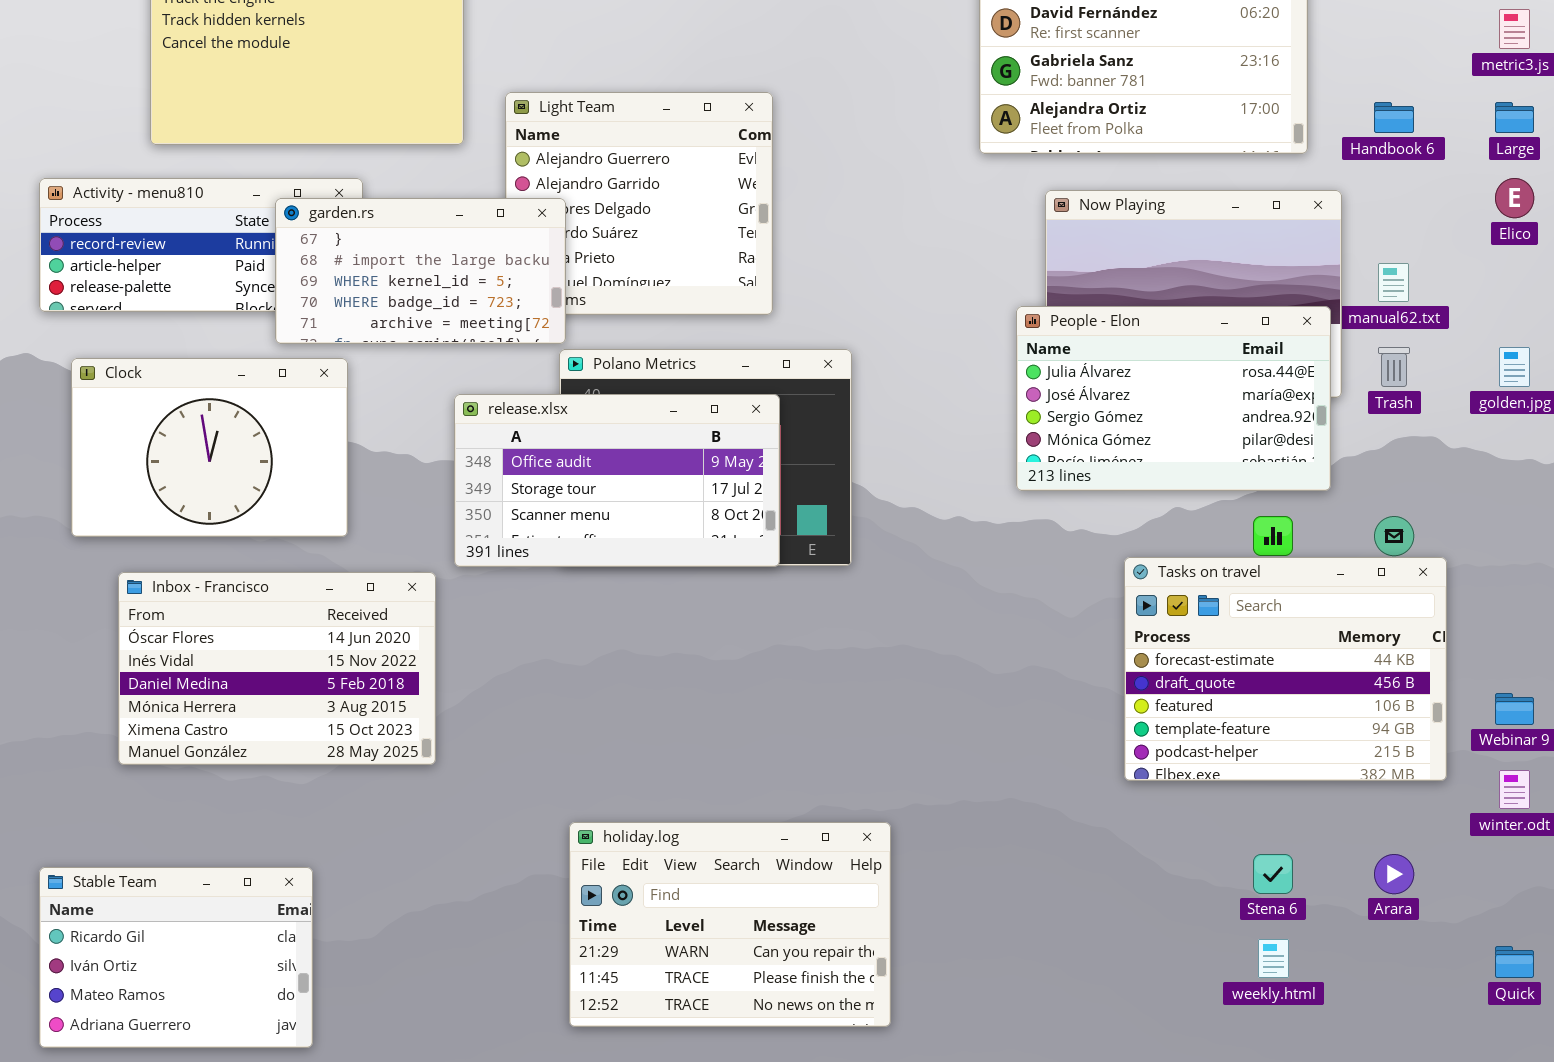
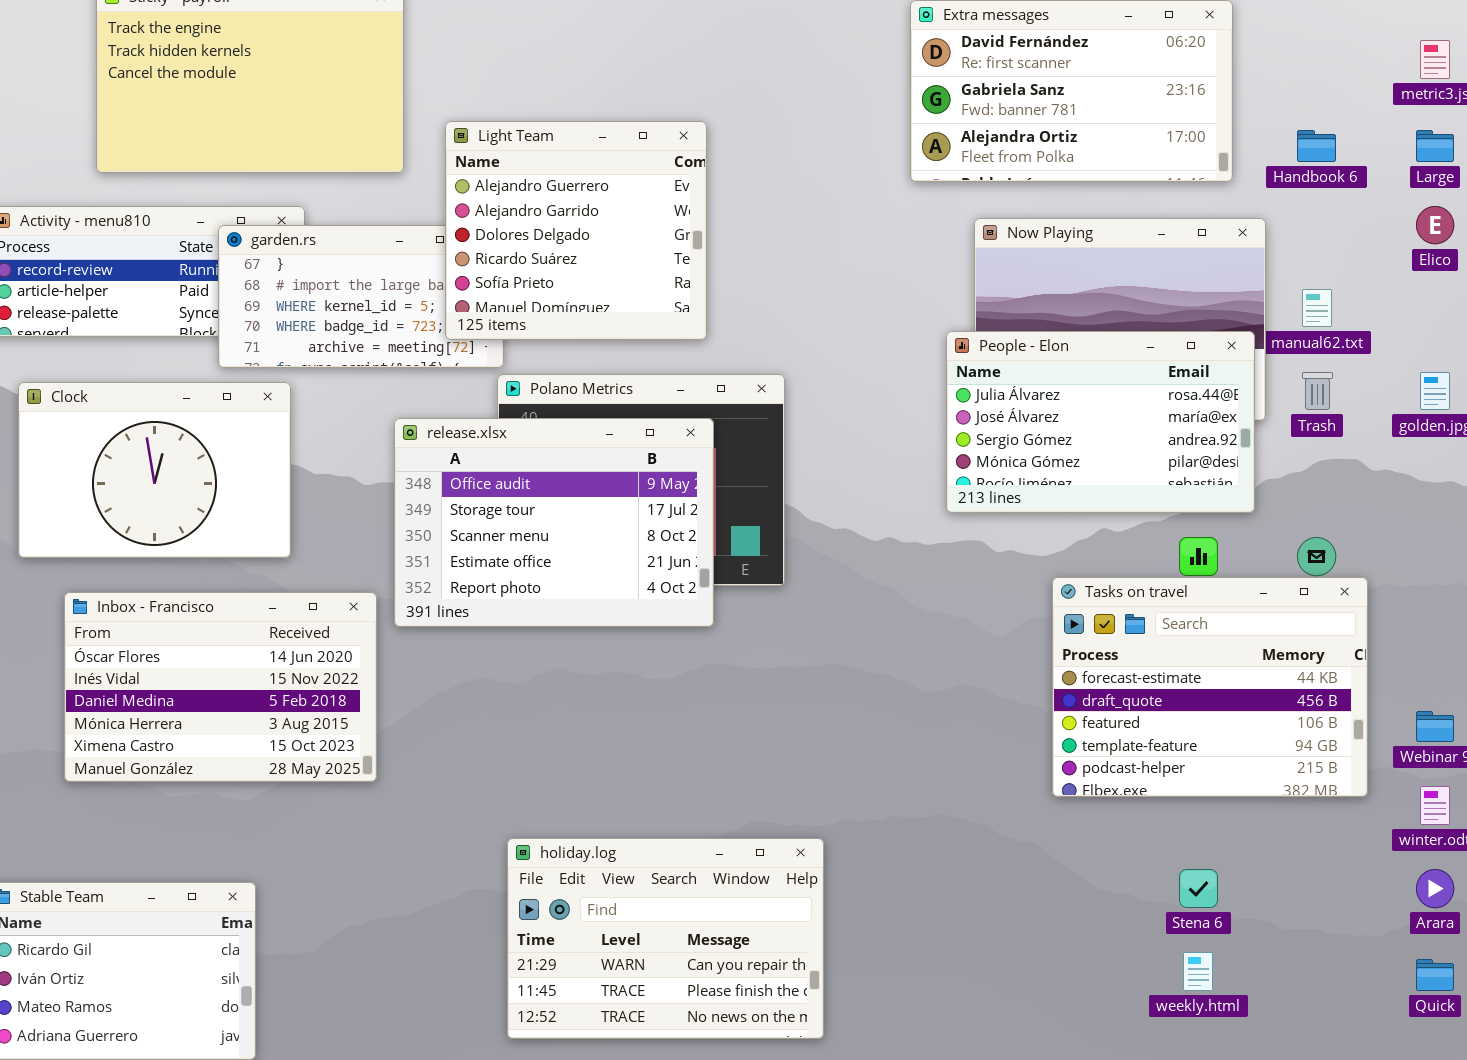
Light Team: [505,92,773,315] -> [445,121,707,340], raised
release.xlsx: [454,394,780,567] -> [394,418,714,627], resized
Arara: [1374,854,1414,894] -> [1416,869,1454,908], moved

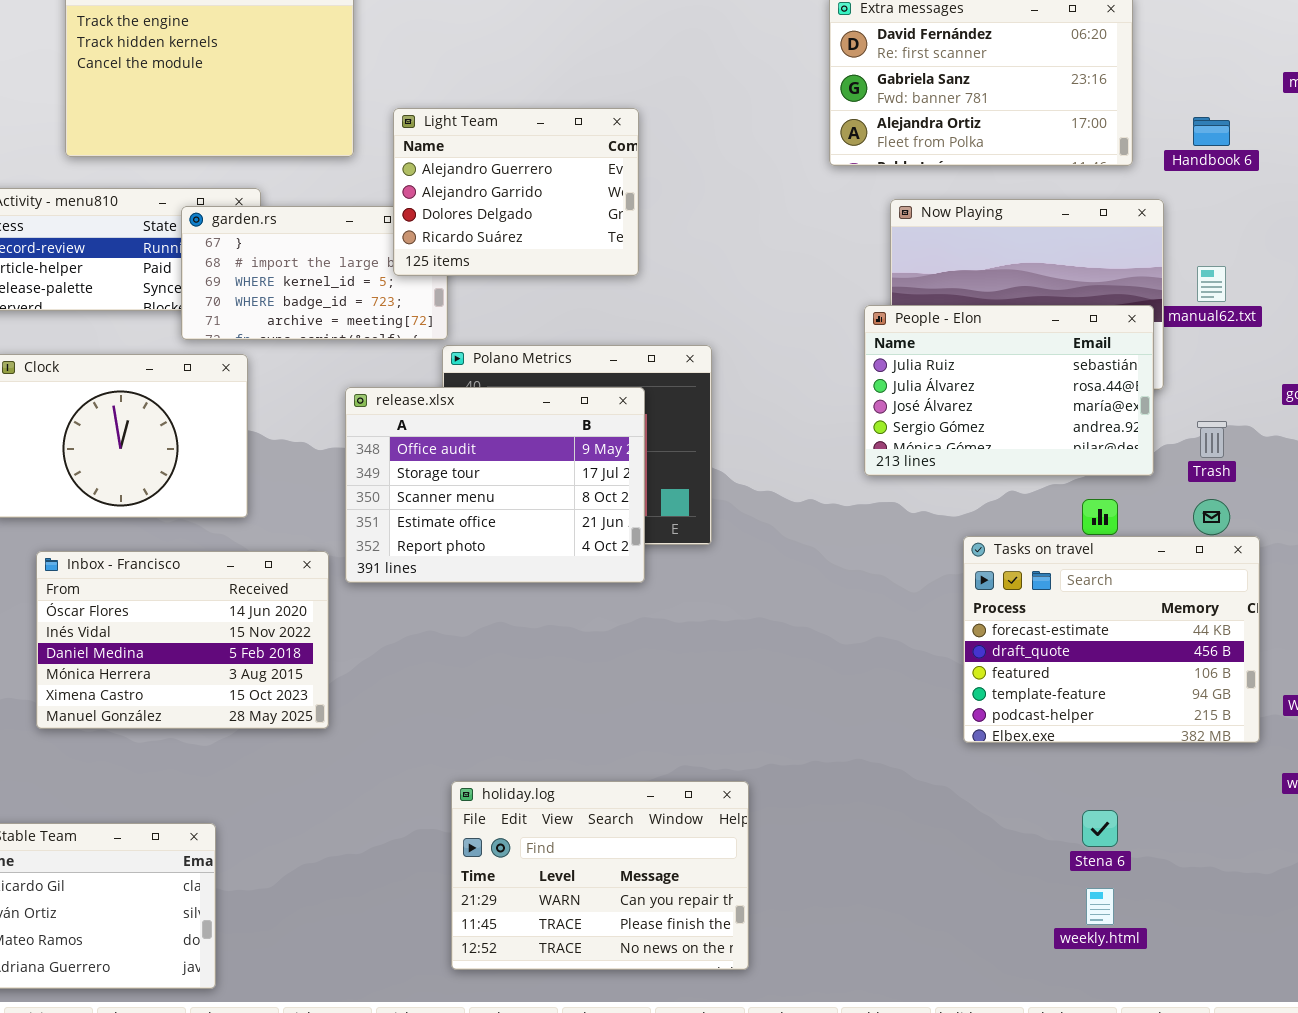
Light Team: [445,121,707,340] -> [393,108,639,276], resized
People - Elon: [946,331,1255,513] -> [864,305,1154,476], scrolled up 1 row
Trash: [1302,372,1333,410] -> [1197,421,1227,458], moved

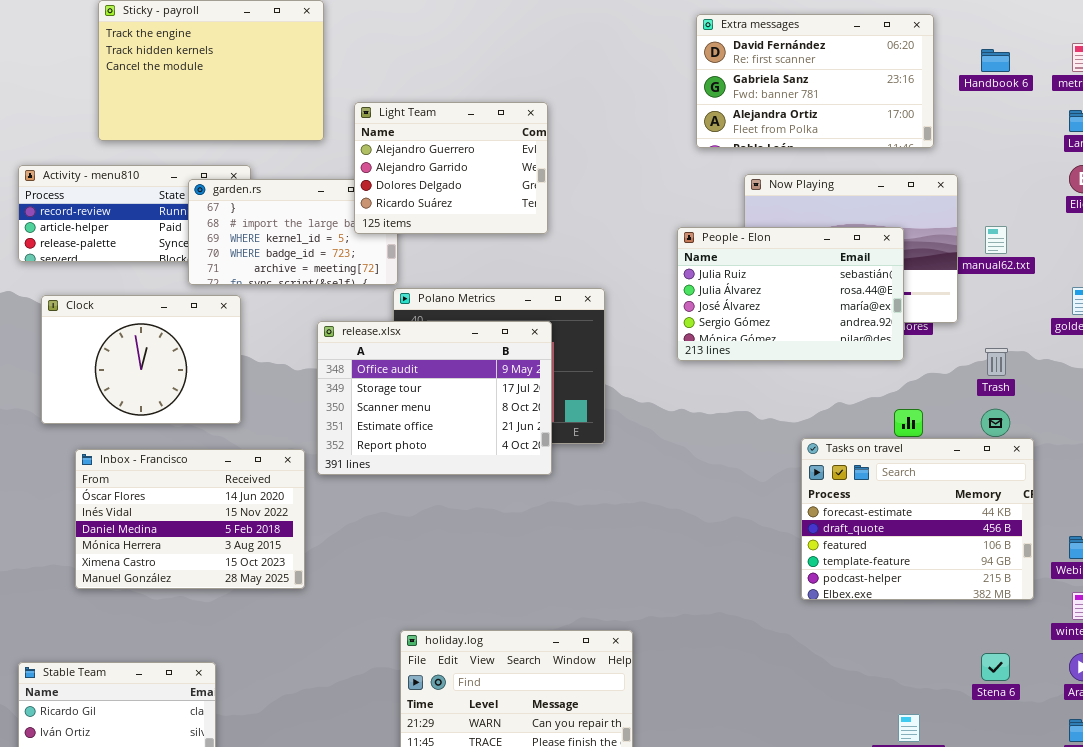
Handbook 6: [1193,117,1230,146] -> [981,49,1010,72], moved
People - Elon: [864,305,1154,476] -> [677,227,904,361], moved
Stena 6: [1082,810,1118,847] -> [981,653,1010,681], moved

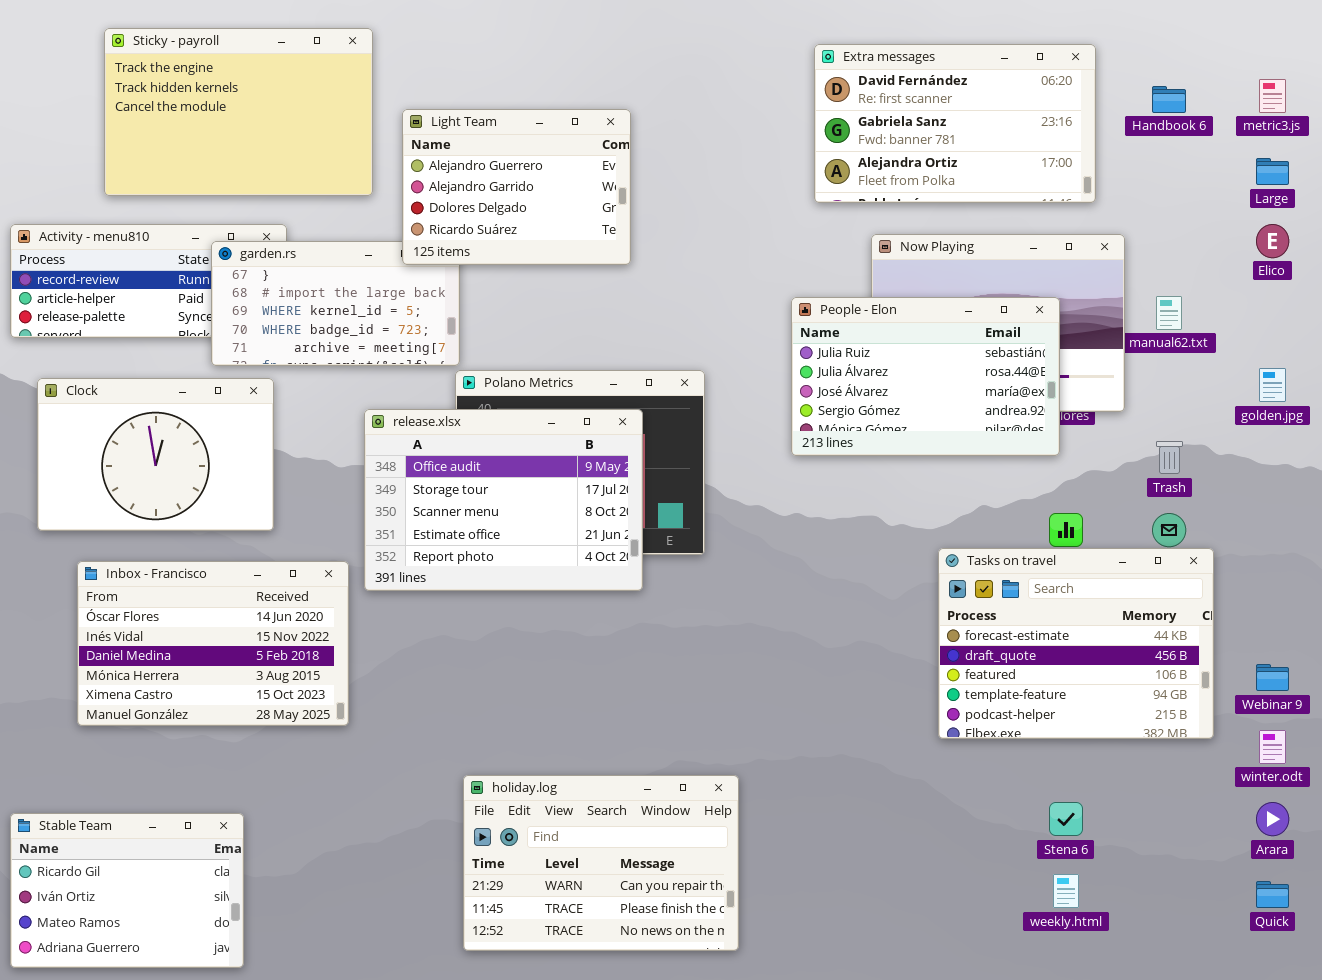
Light Team: [354,102,548,234] -> [402,109,631,265], moved
Stena 6: [981,653,1010,681] -> [1049,802,1083,836], moved

